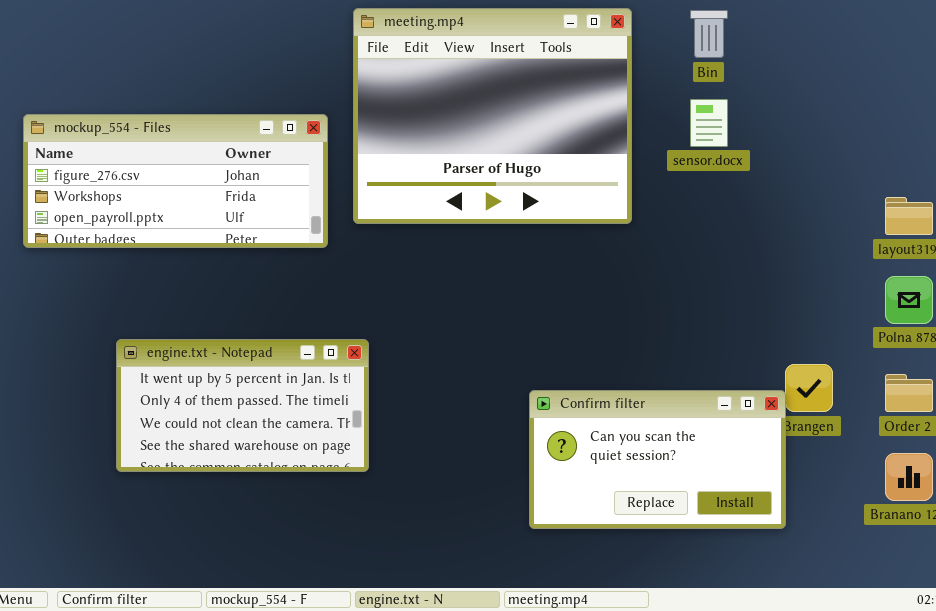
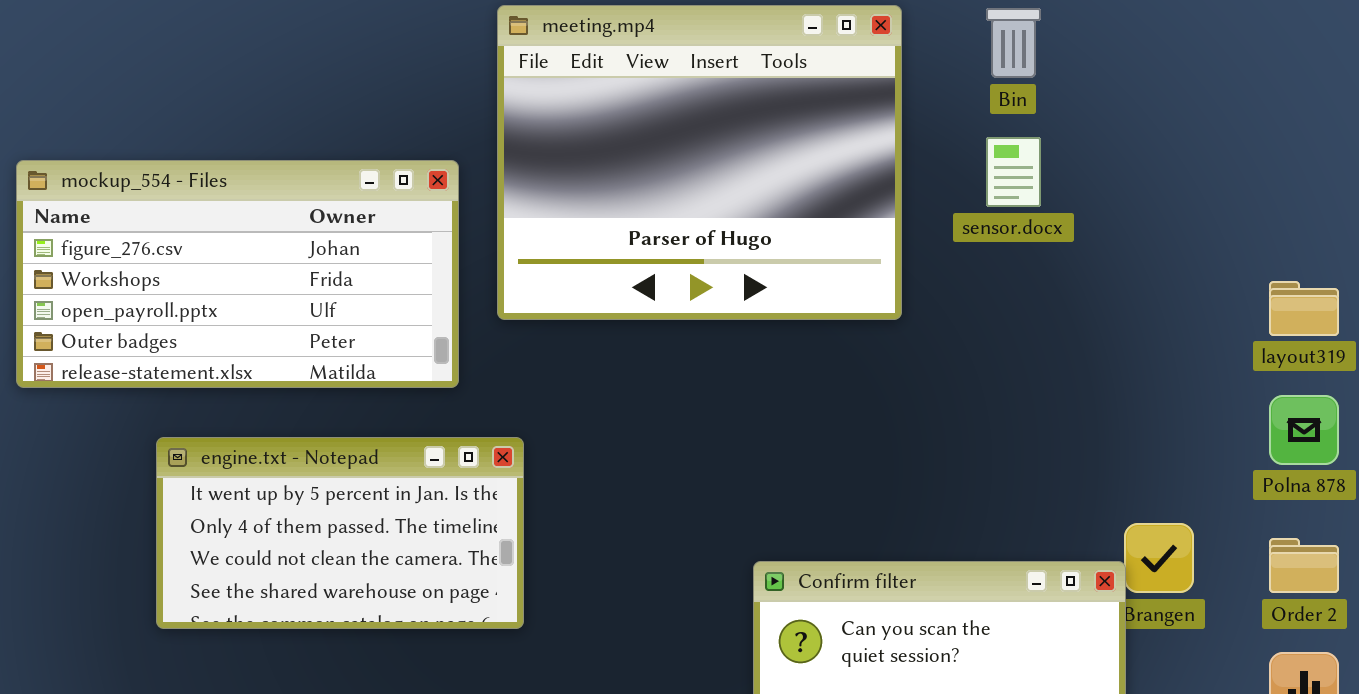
mockup_554 - Files: [23,114,328,248] -> [16,160,459,388], resized
engine.txt - Notepad: [116,339,369,472] -> [156,437,524,629], moved

